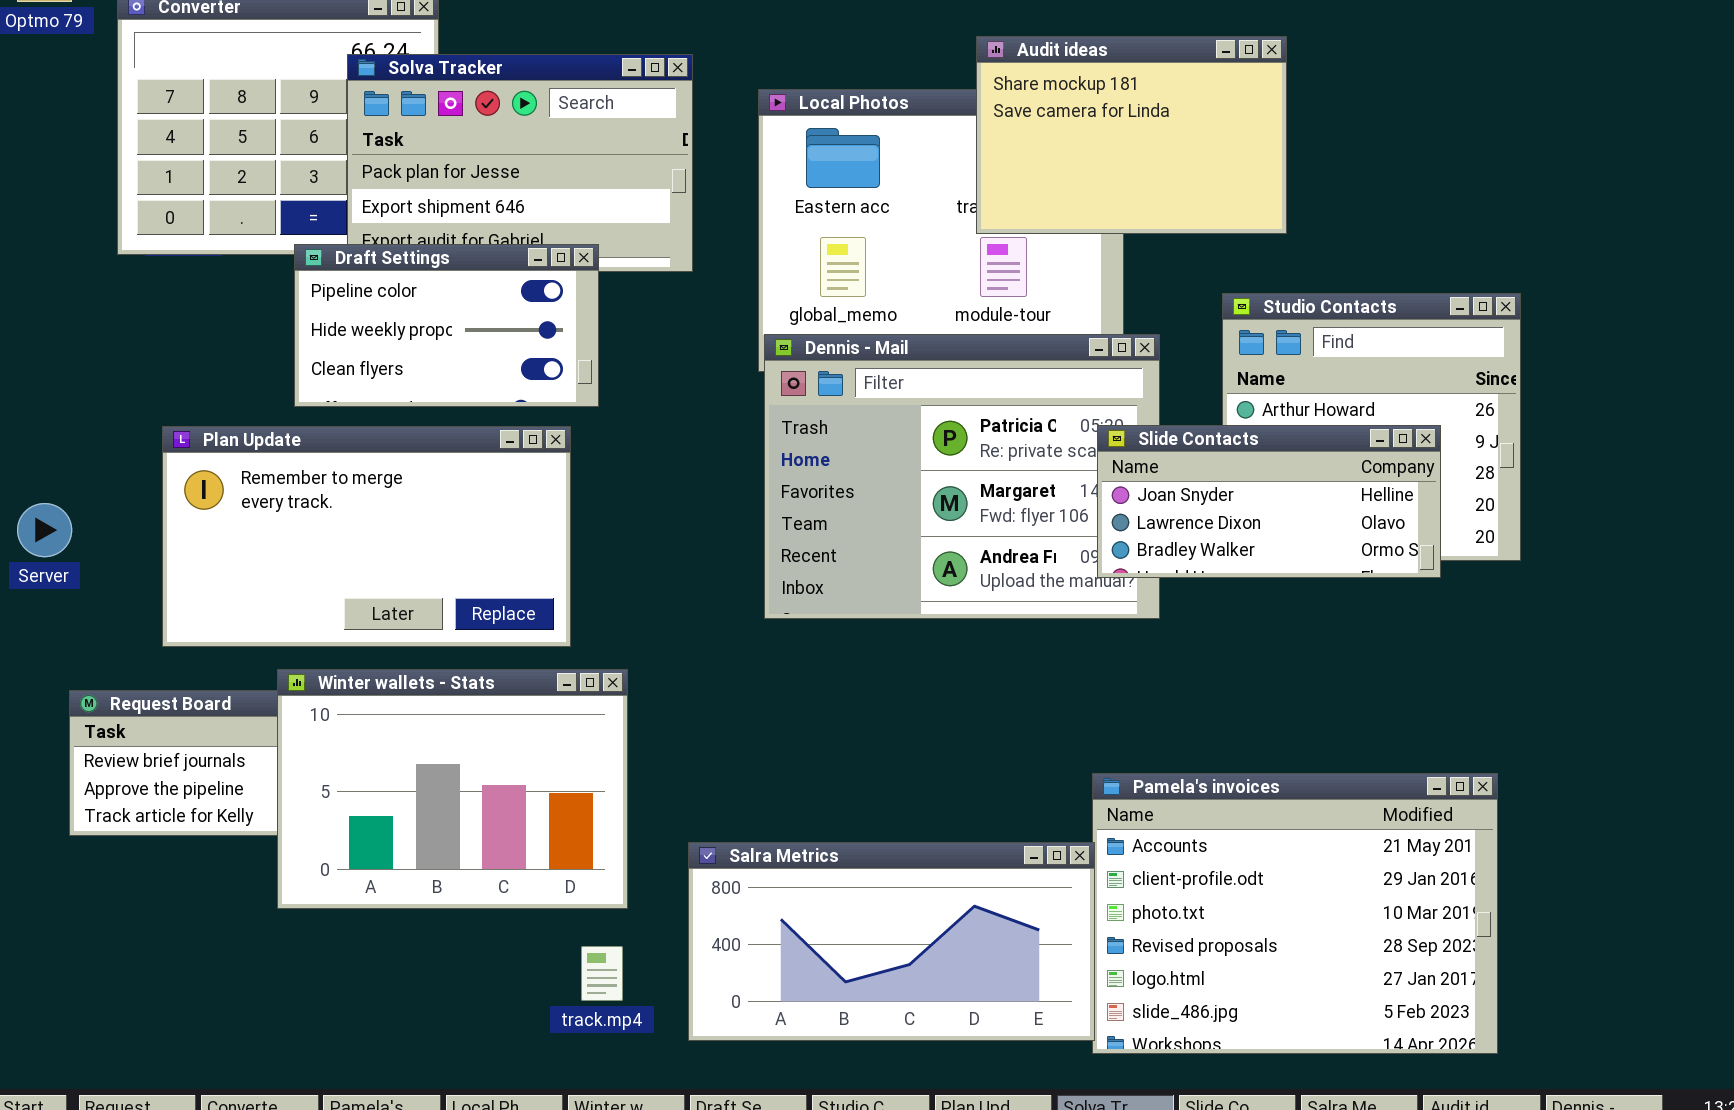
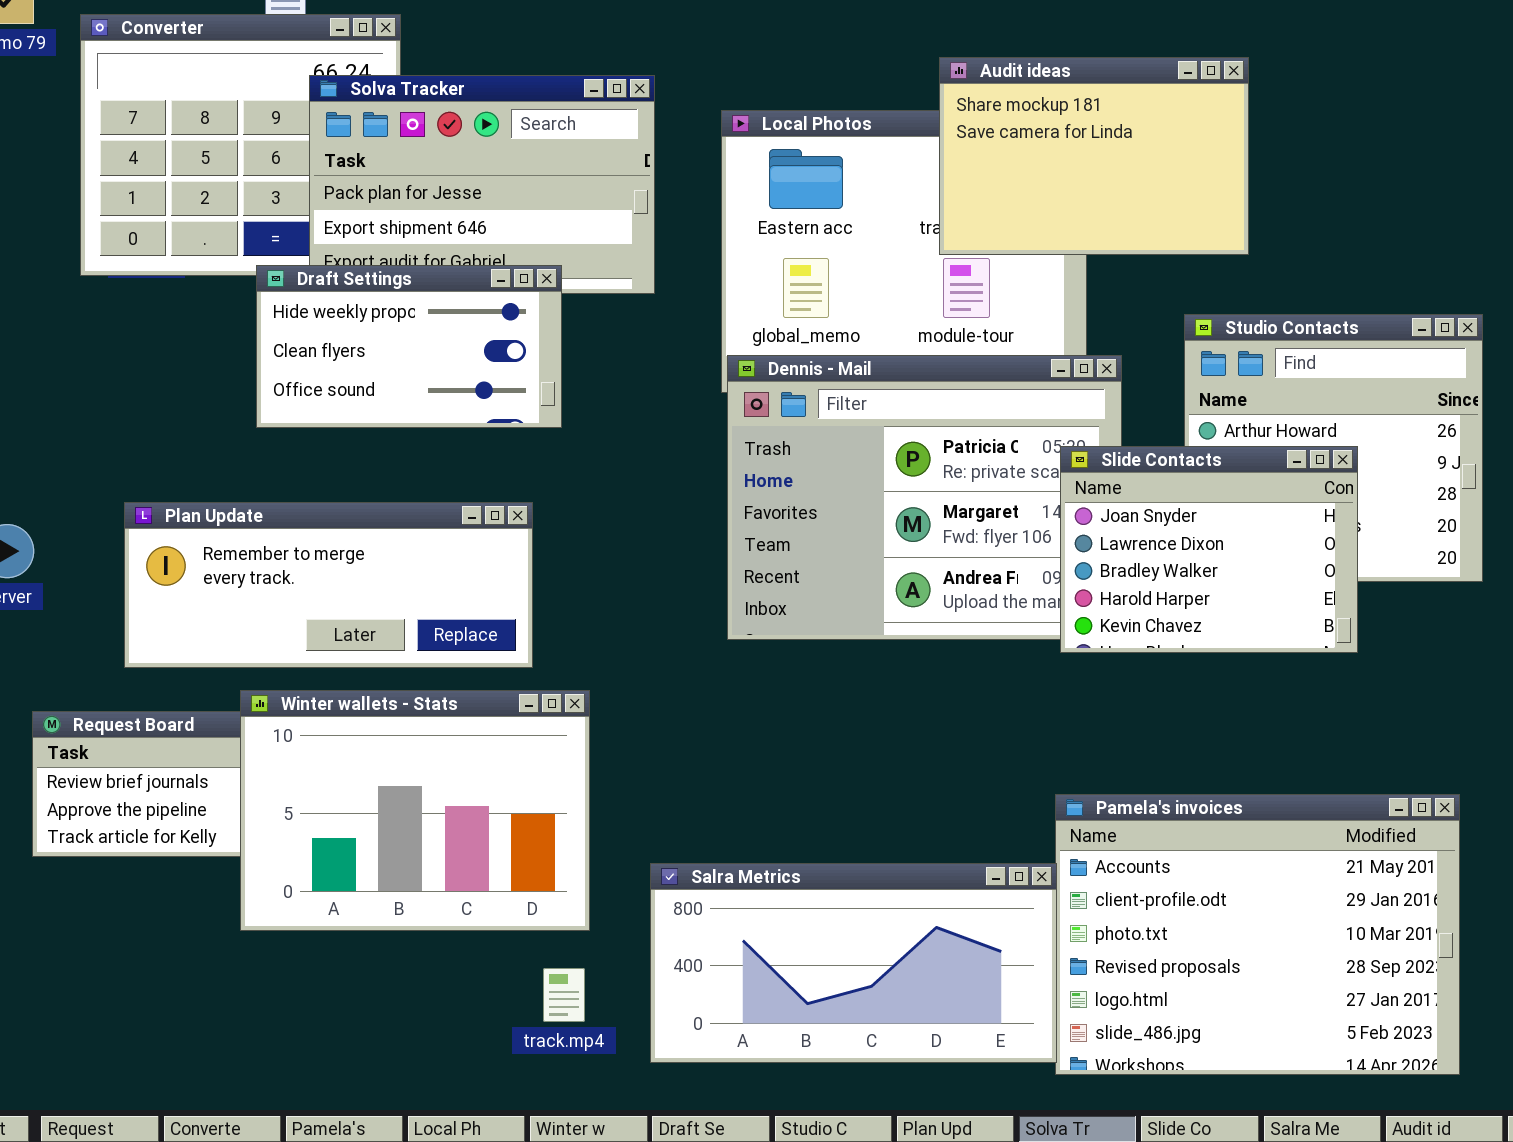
Draft Settings: [294,244,599,407] -> [256,265,562,428], scrolled down 1 row
Slide Contacts: [1097,425,1441,578] -> [1060,446,1358,653], resized
Plan Update: [162,426,571,647] -> [124,502,533,668], resized

